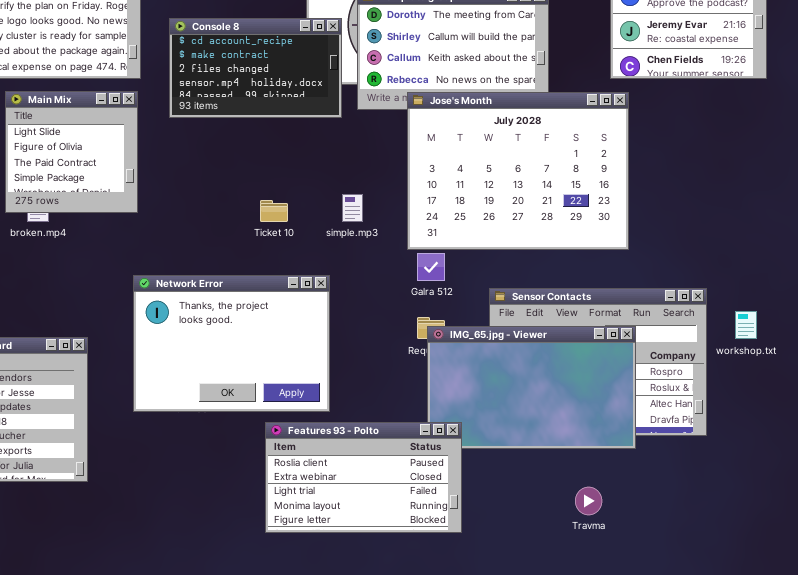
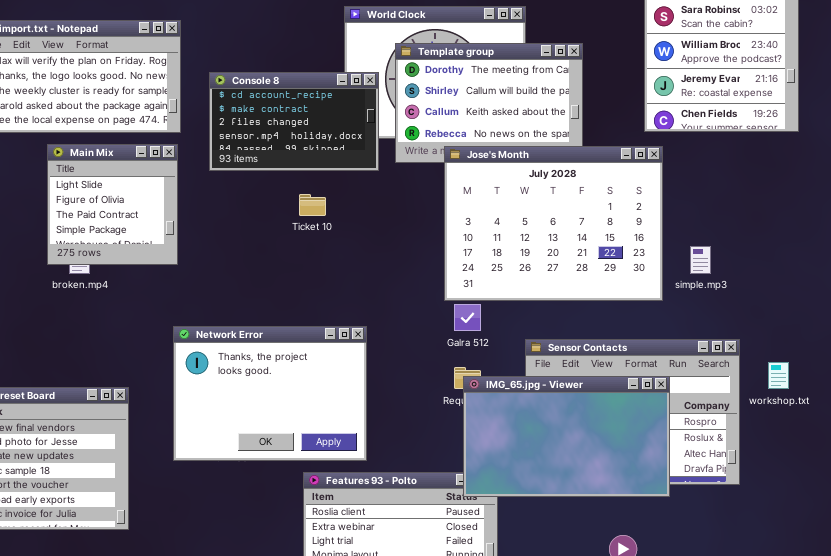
simple.mp3: [342,194,363,222] -> [690,246,711,274], moved
Ticket 10: [260,200,288,222] -> [299,194,326,216], moved
IMG_65.jpg - Viewer: [427,326,636,449] -> [463,376,670,497], raised

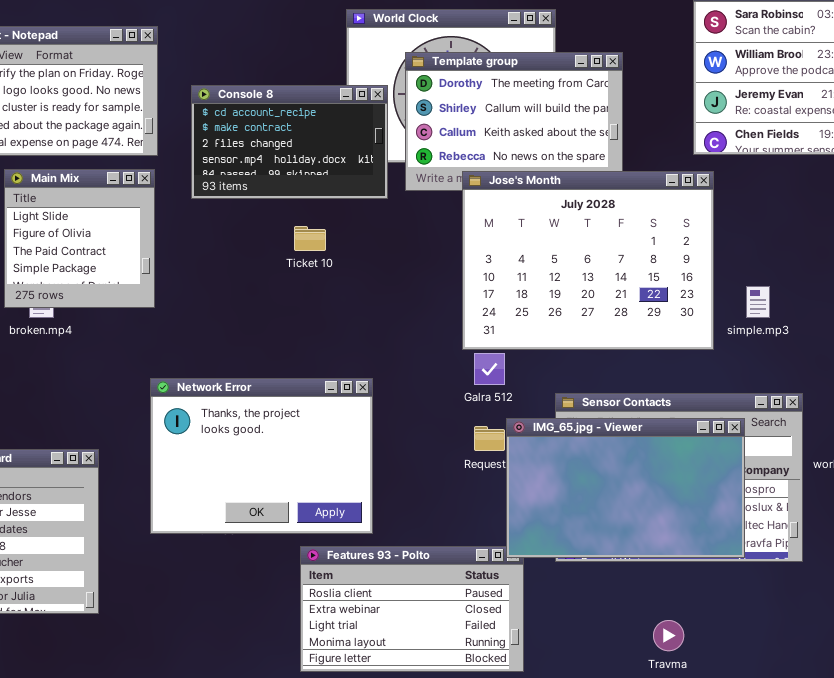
IMG_65.jpg - Viewer: [463,376,670,497] -> [506,418,745,558], moved

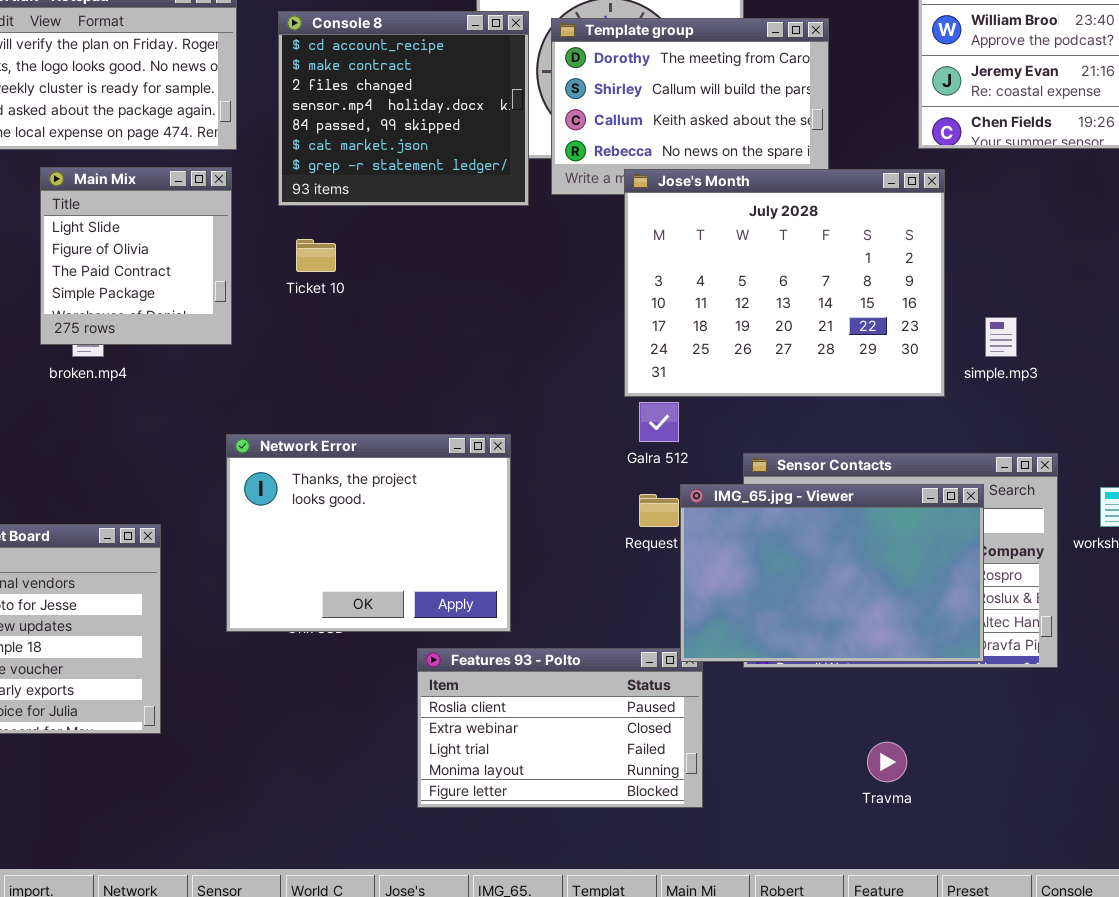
Console 8: [191,85,388,199] -> [278,11,529,206], resized
Ticket 10: [294,226,326,251] -> [296,239,336,272], moved

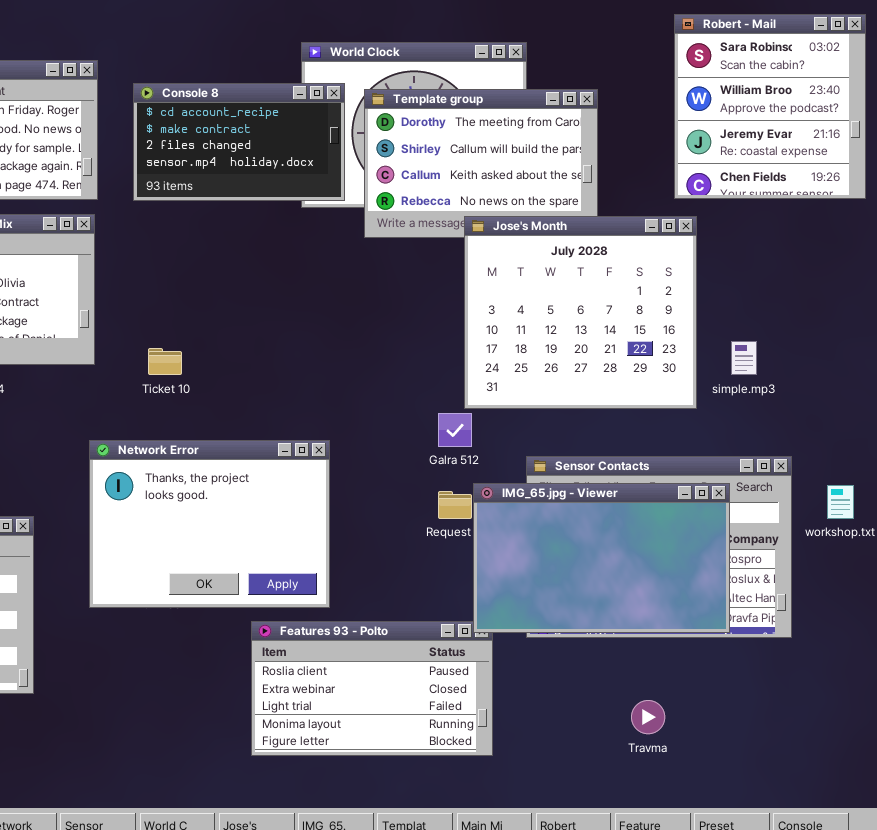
Console 8: [278,11,529,206] -> [133,83,345,201], resized
Jose's Month: [624,169,945,397] -> [464,216,697,409], resized
Ticket 10: [296,239,336,272] -> [148,348,182,375], moved

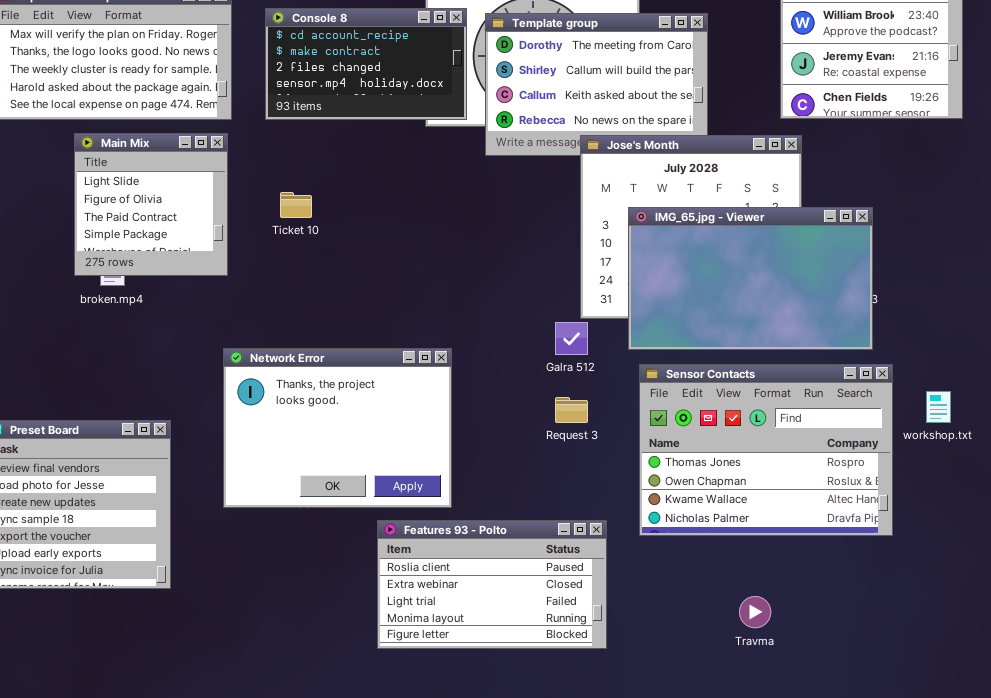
Ticket 10: [148,348,182,375] -> [280,192,312,218], moved
IMG_65.jpg - Viewer: [473,483,730,633] -> [628,207,873,350], moved

